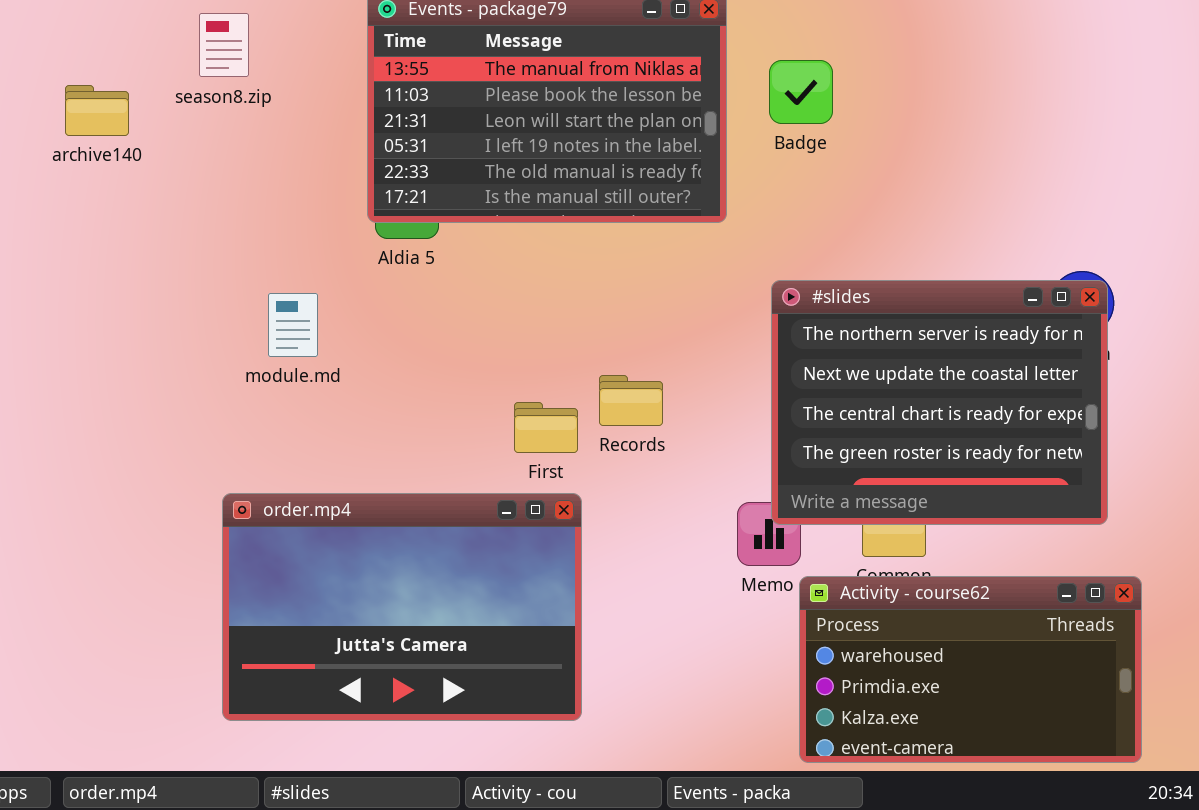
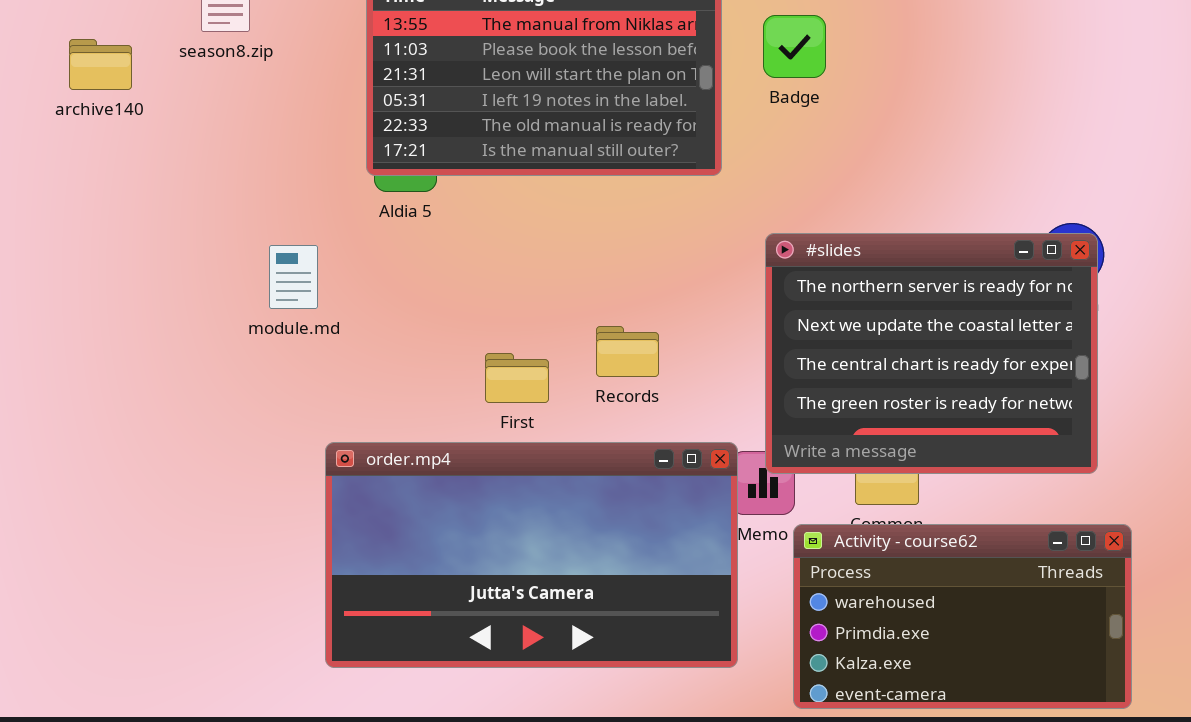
First: [514,402,578,453] -> [485,353,549,403], moved
order.mp4: [222,493,582,721] -> [325,442,738,668], moved, resized

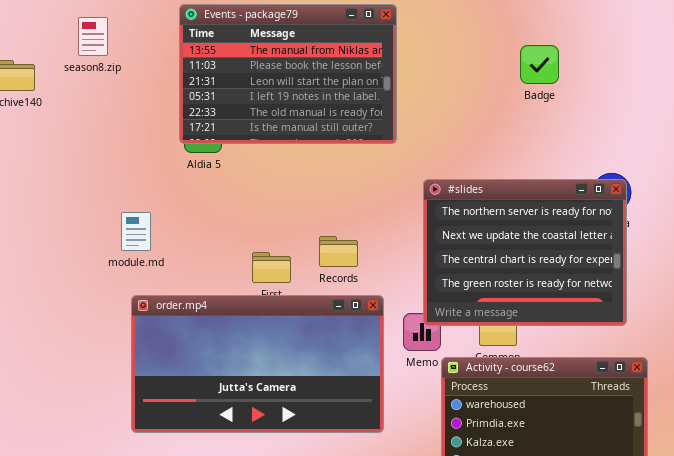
Badge: [763,15,826,78] -> [520,45,559,84], moved
module.md: [269,245,318,309] -> [121,212,151,251], moved
order.mp4: [325,442,738,668] -> [131,295,384,433], moved

